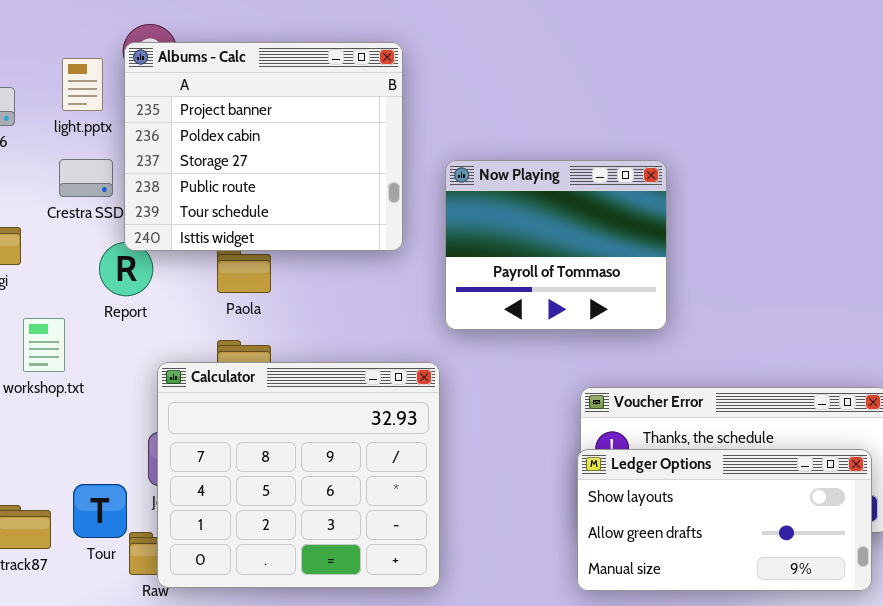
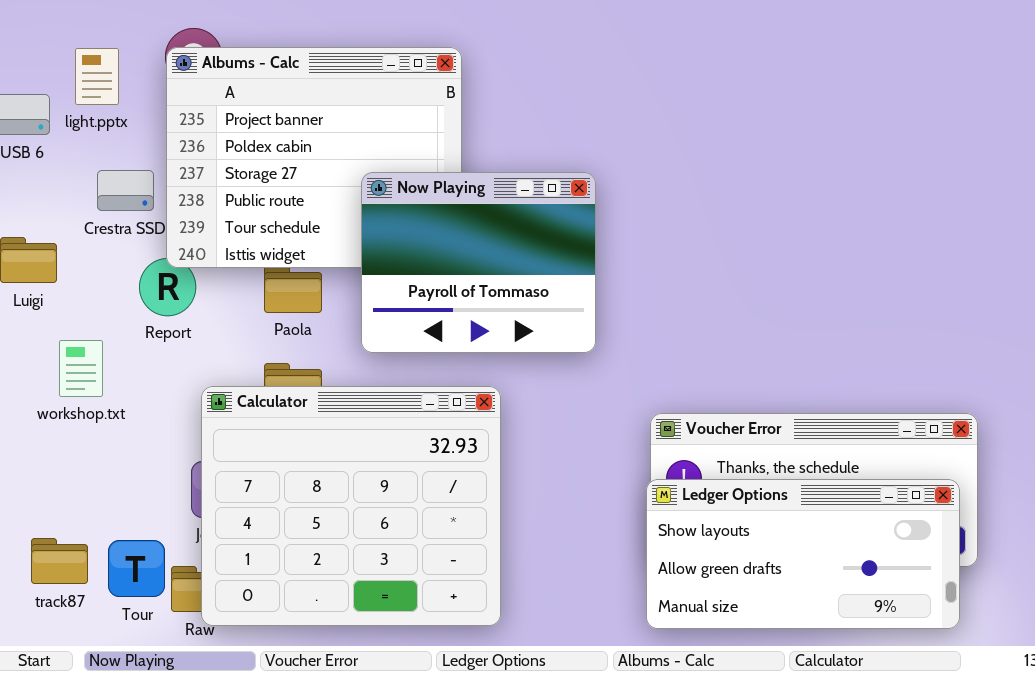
light.pptx: [62,58,103,111] -> [75,48,119,105], moved
Now Playing: [445,160,667,330] -> [361,172,596,353], moved
Tour: [73,484,127,538] -> [108,540,165,597], moved

